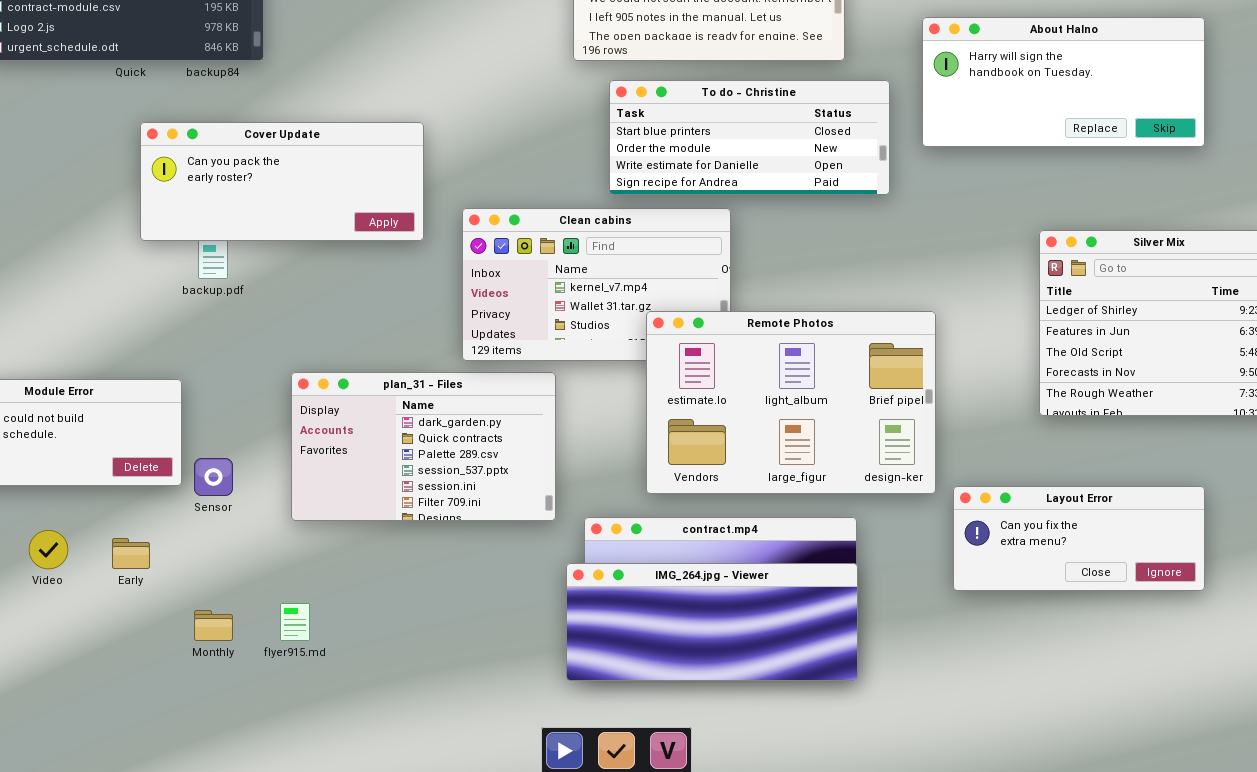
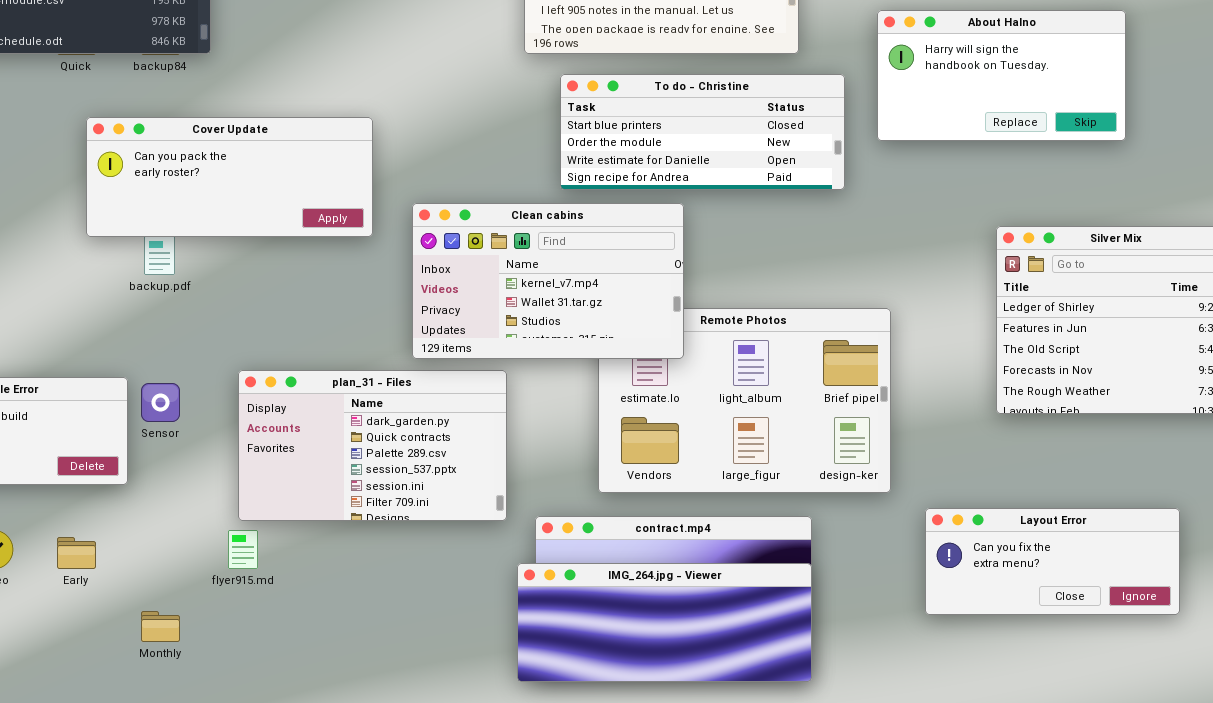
About Halno: [922,17,1205,147] -> [877,10,1126,141], resized
Clean cabins: [462,208,731,361] -> [412,203,684,359], raised
Sensor: [194,458,233,496] -> [141,383,180,422], moved
Layout Error: [953,486,1205,591] -> [925,508,1180,615], moved
flyer915.md: [280,603,310,641] -> [228,530,258,569], moved

